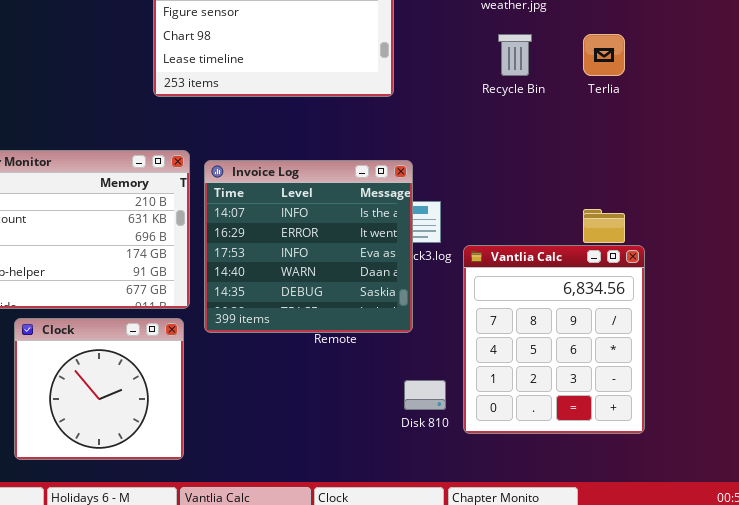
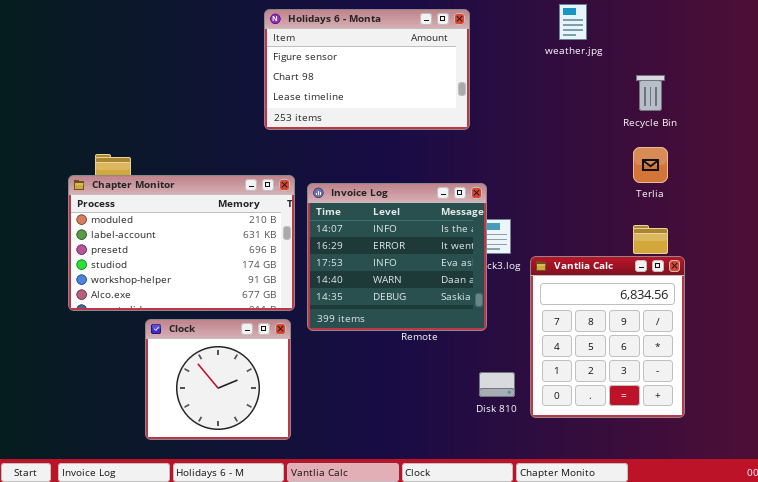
Recycle Bin: [498,34,532,76] -> [636,75,665,111], moved
Terlia: [583,34,625,76] -> [633,147,668,183], moved

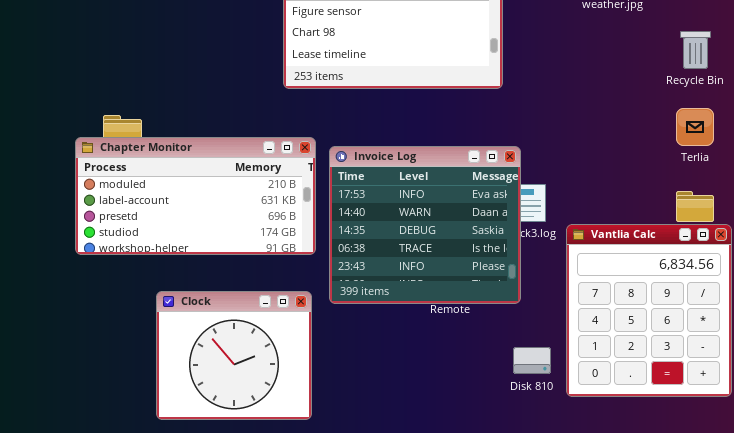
Chapter Monitor: [68,175,295,311] -> [75,137,316,255], resized
Invoice Log: [307,183,487,331] -> [329,146,521,304], scrolled down 2 rows

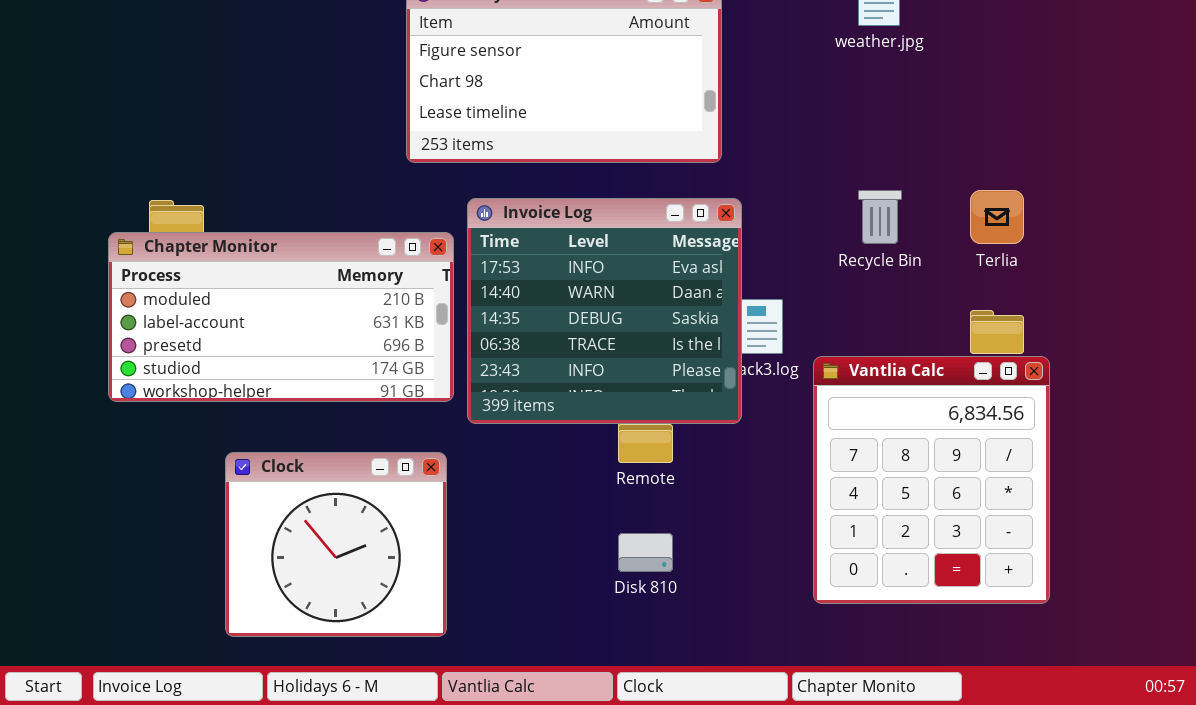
Recycle Bin: [680,31,711,69] -> [858,190,902,244], moved
Invoice Log: [329,146,521,304] -> [467,198,742,424], moved
Disk 810: [513,347,551,374] -> [618,533,673,572], moved

